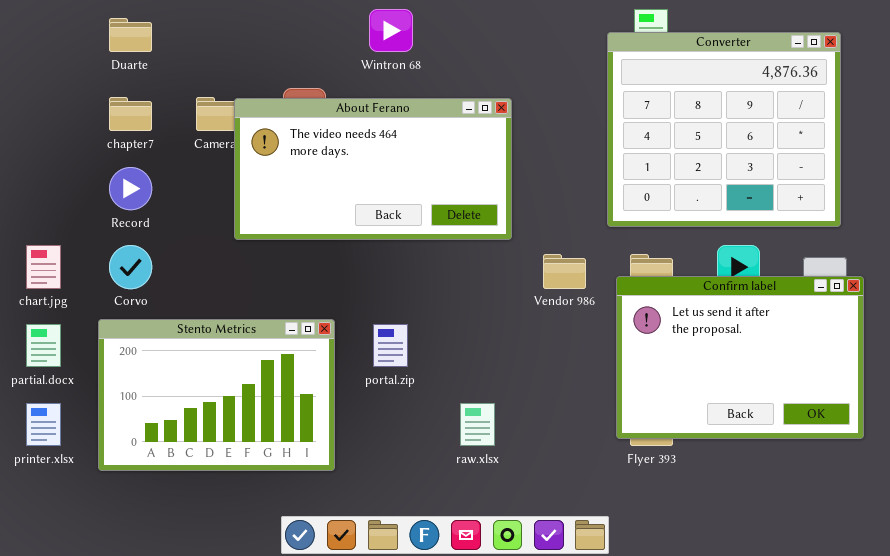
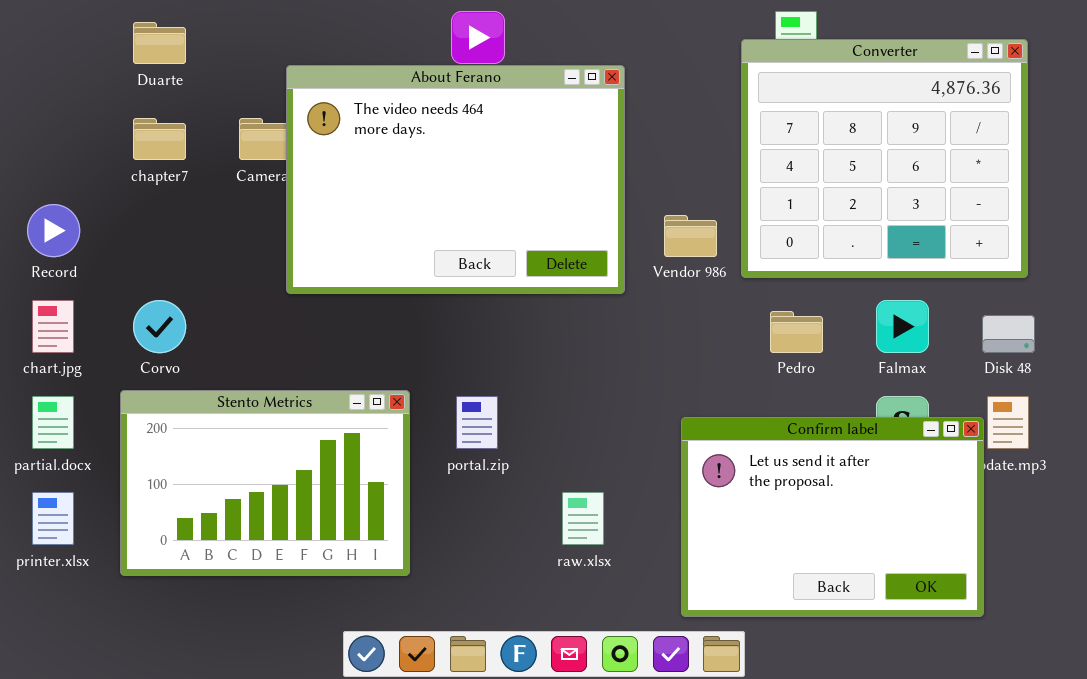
About Ferano: [234,98,512,240] -> [286,65,625,294], resized
Record: [109,167,152,210] -> [27,204,80,257], moved
Vendor 986: [543,254,586,289] -> [664,215,717,257], moved
Confirm label: [616,276,864,439] -> [681,417,984,617], moved

